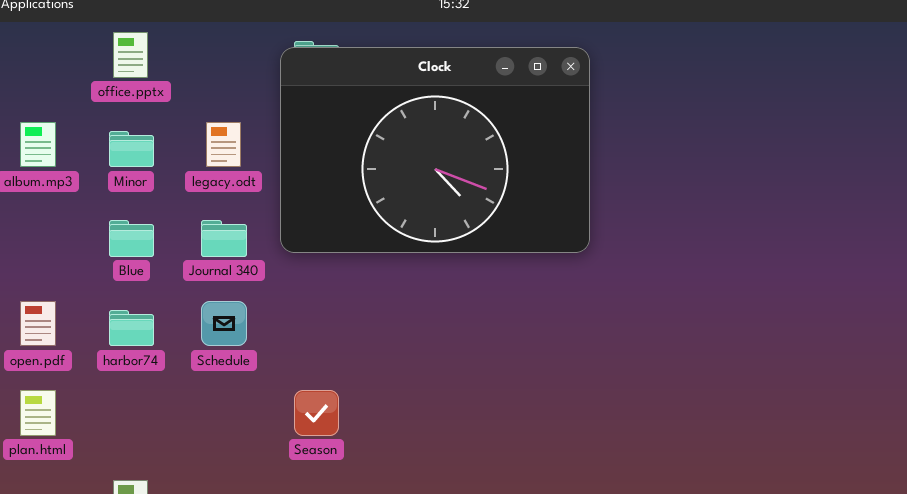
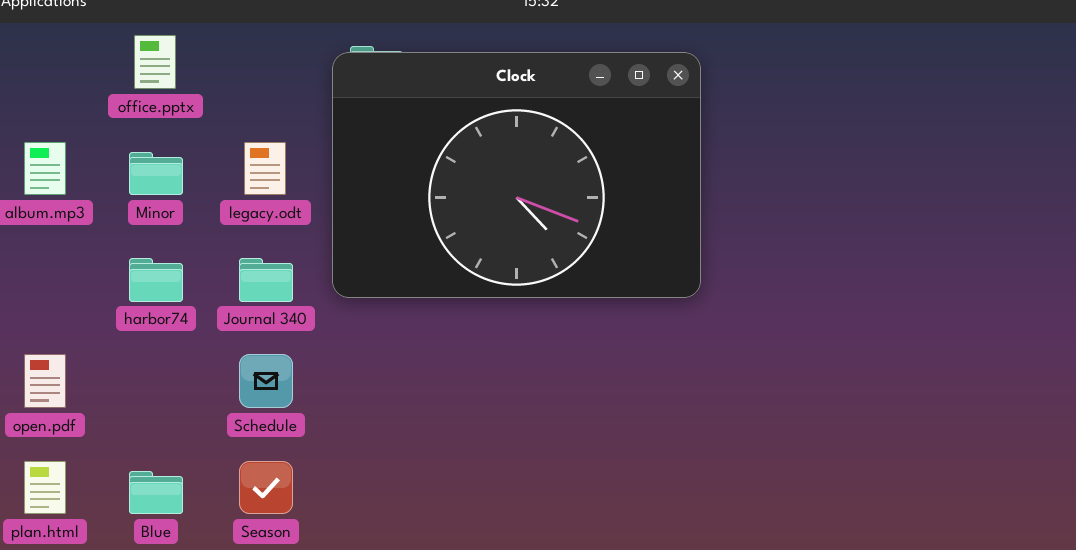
Blue: [109,220,154,257] -> [129,471,183,514], moved
harbor74: [109,310,154,346] -> [129,258,183,302], moved
Season: [294,390,339,436] -> [239,461,293,514], moved

